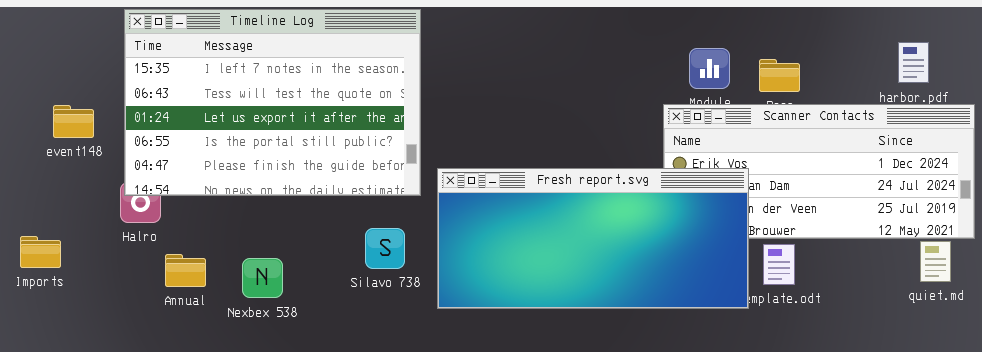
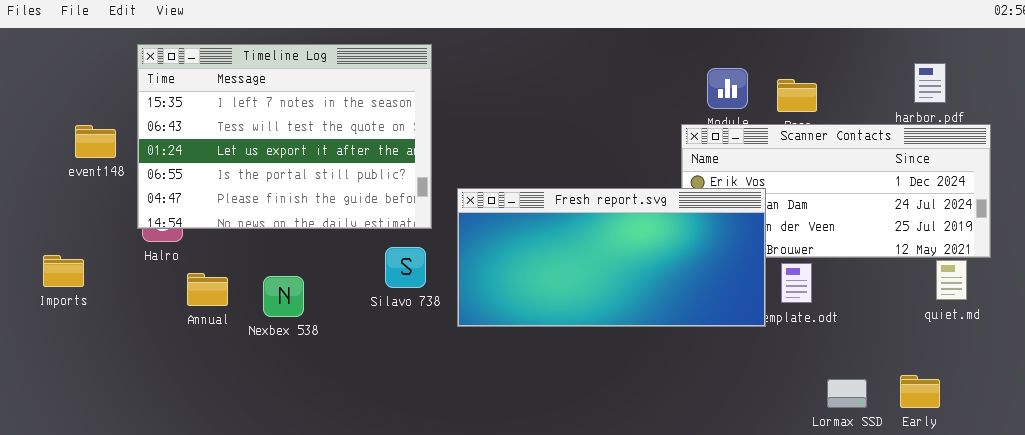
Timeline Log: [124,9,421,196] -> [137,44,432,229], moved

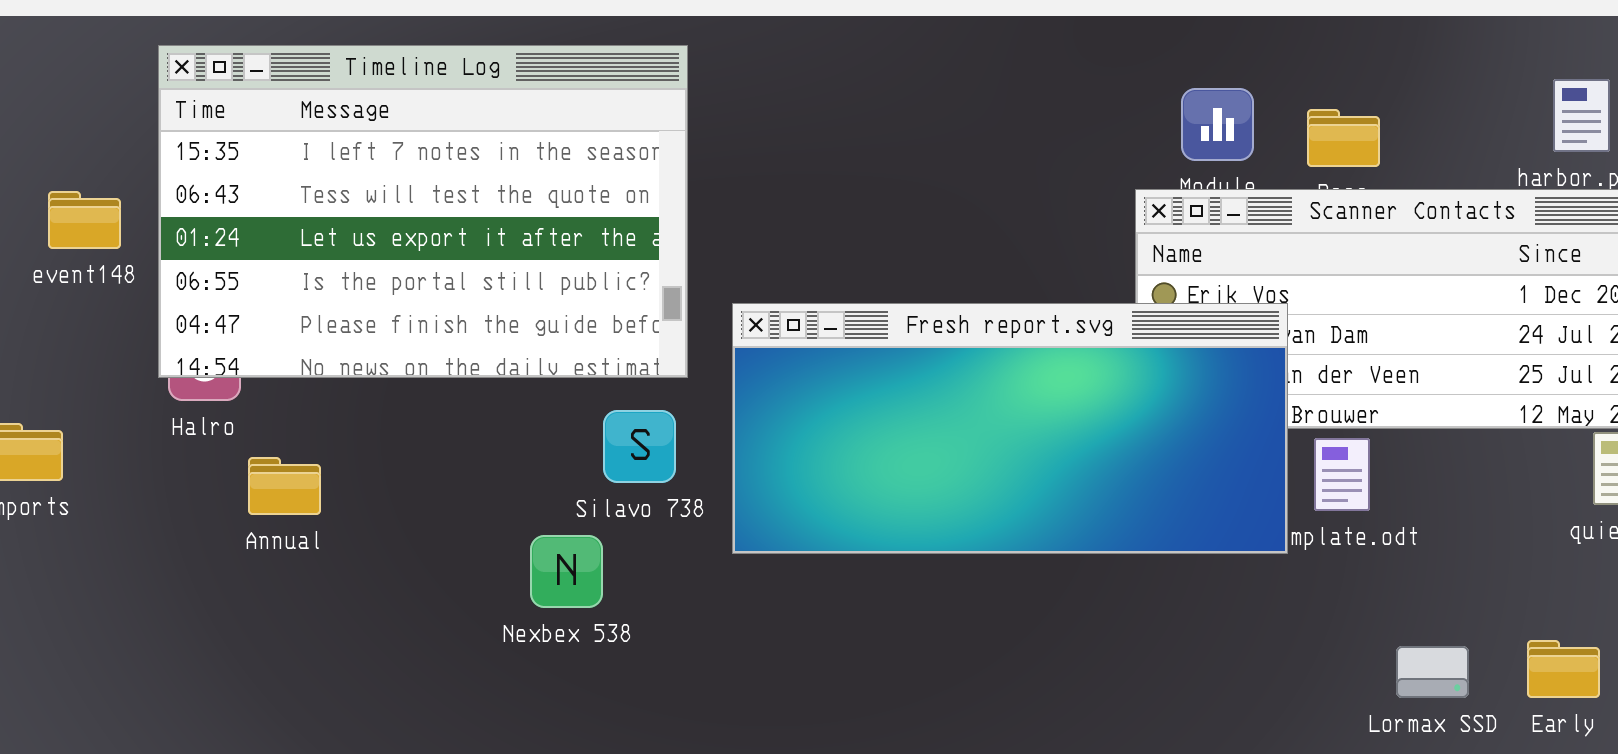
Nexbex 538: [263,276,304,317] -> [530,535,603,608], moved

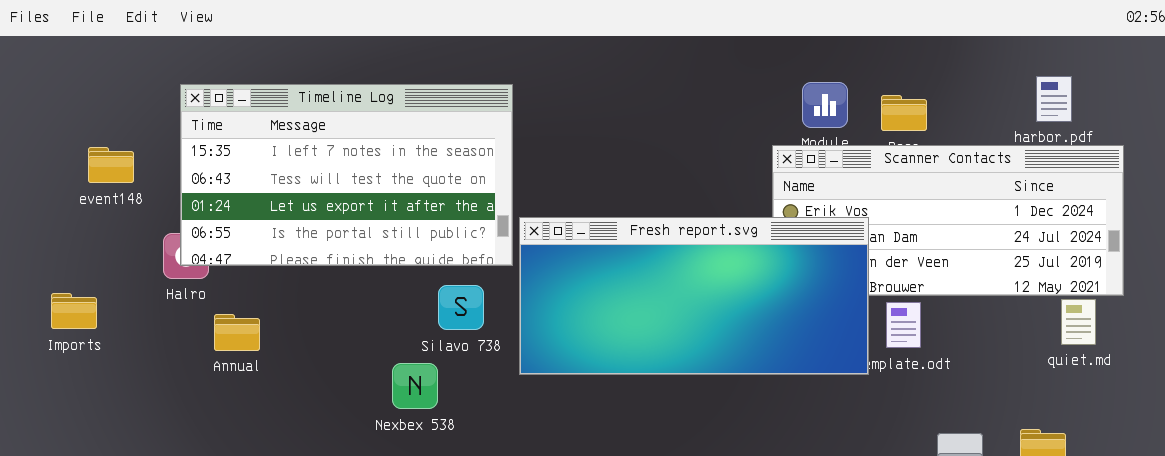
Timeline Log: [158,45,688,378] -> [180,84,513,266], moved, resized

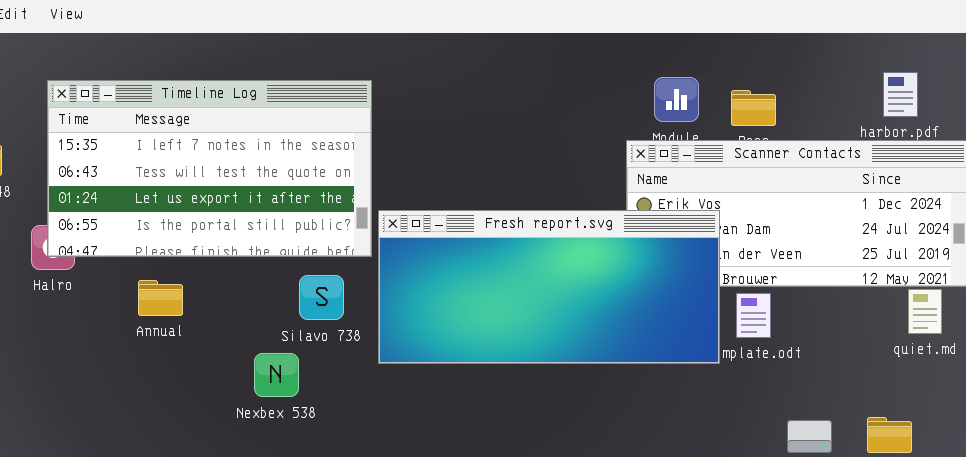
Annual: [214,314,260,351] -> [138,280,183,316], moved

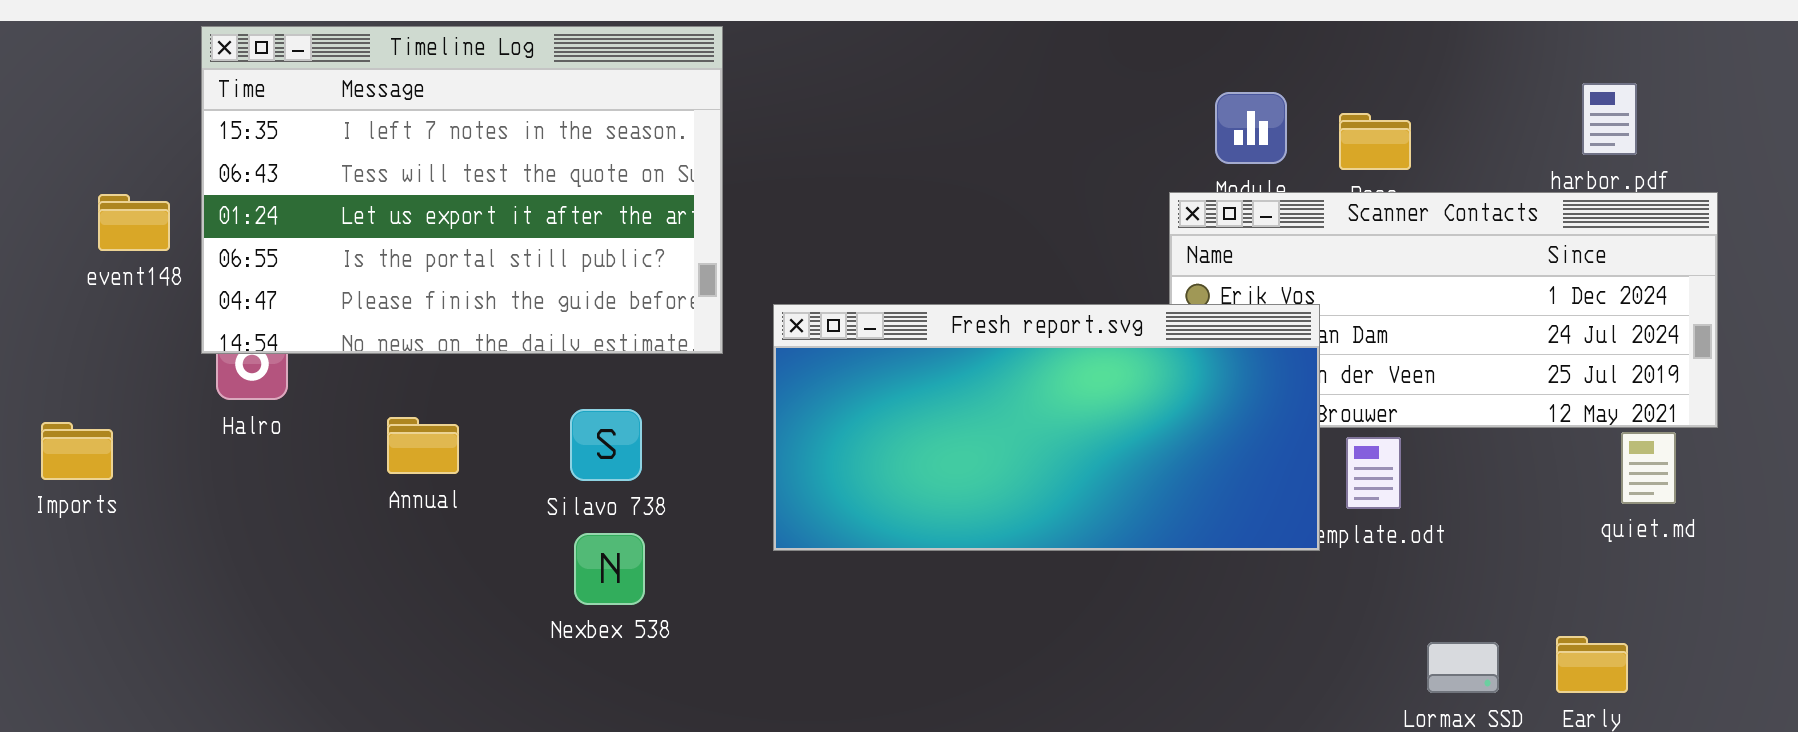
Timeline Log: [47,80,372,257] -> [201,26,723,354], moved, resized
Silavo 738: [299,275,344,320] -> [570,409,642,481], moved

